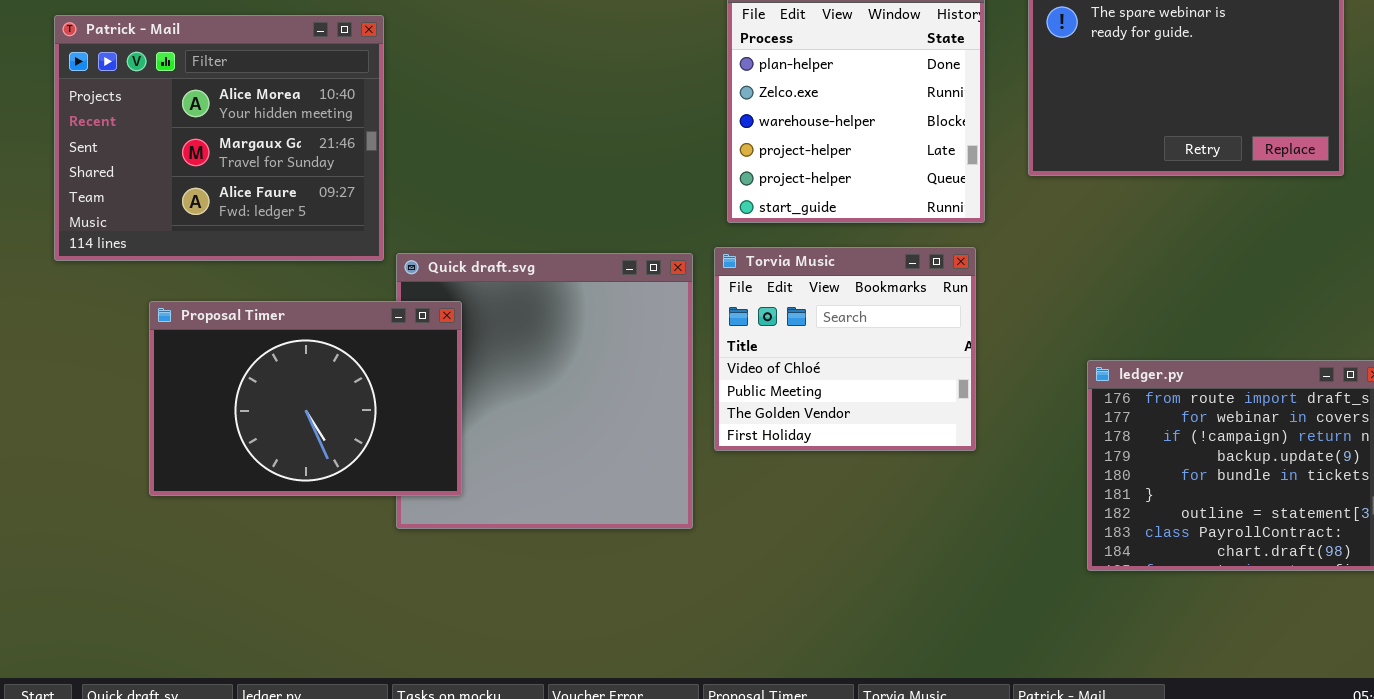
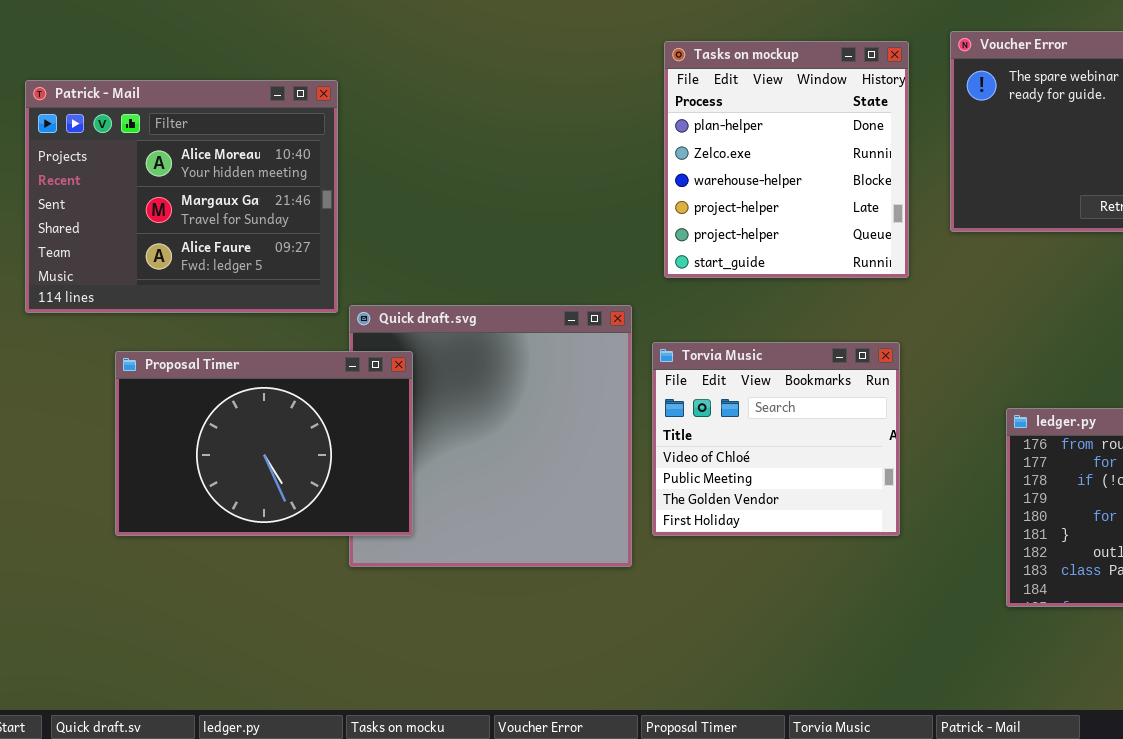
Torvia Music: [714,247,976,451] -> [652,342,900,536], moved

